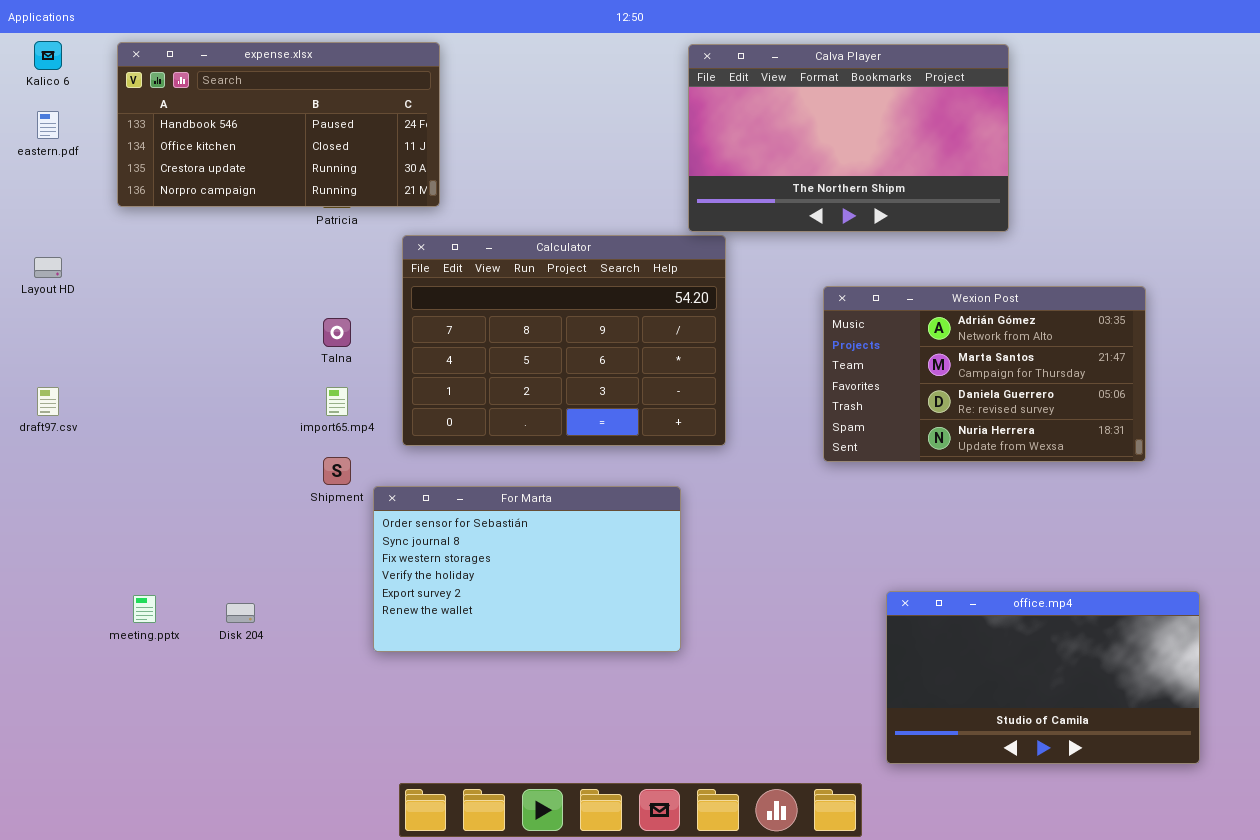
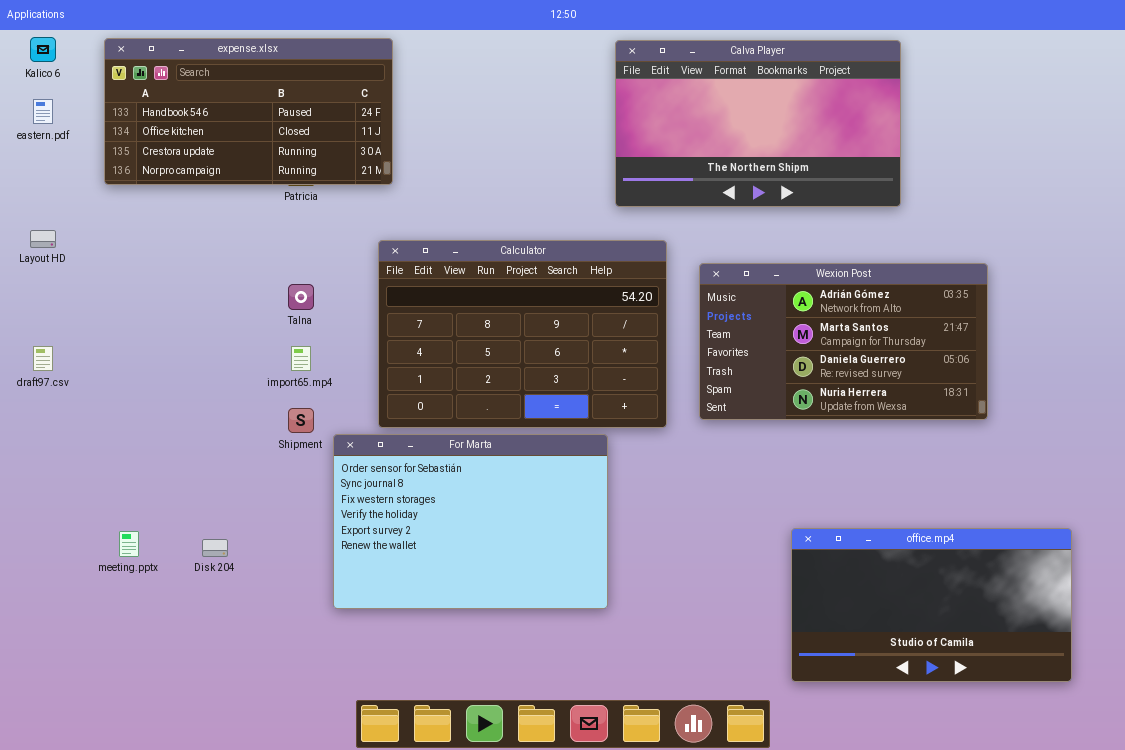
Calculator: [402,235,726,446] -> [378,240,667,428], moved
Wexion Post: [823,286,1146,462] -> [699,263,988,420], moved
For Marta: [373,486,681,652] -> [333,434,608,609], resized

